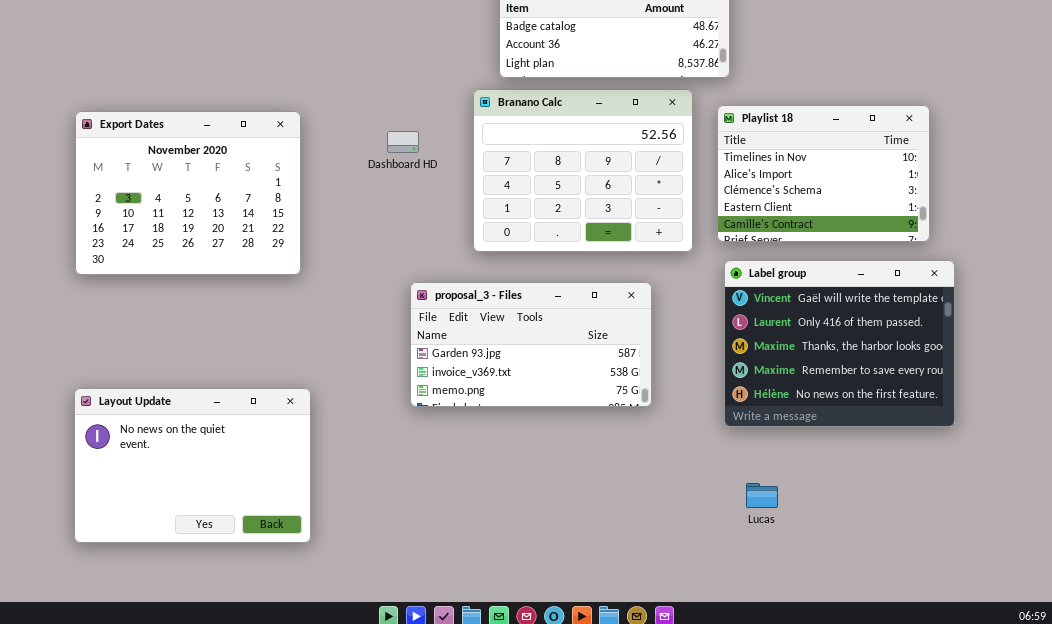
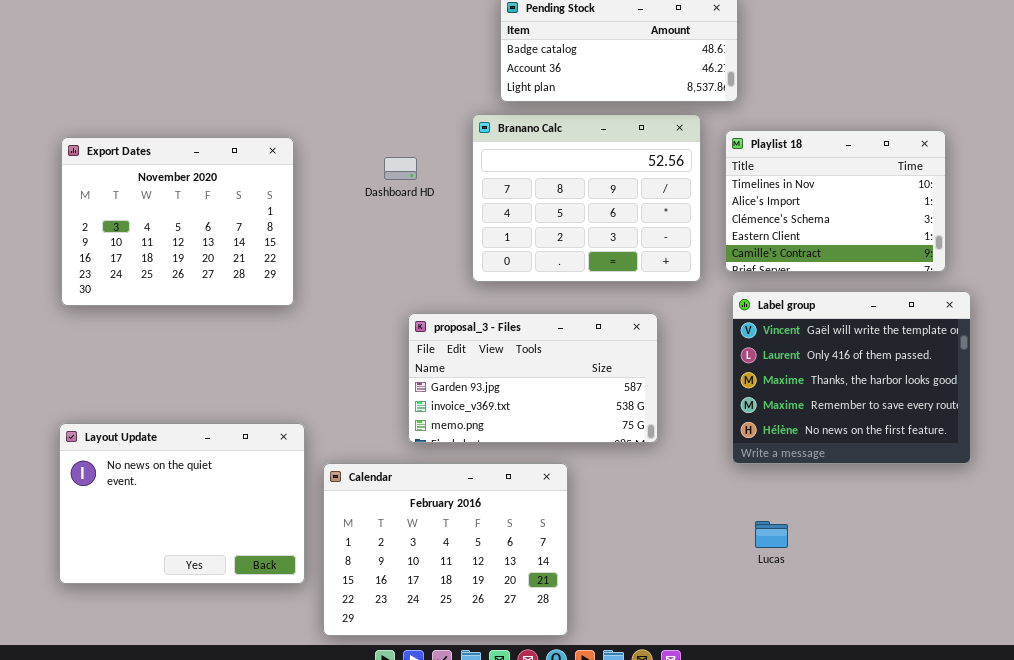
Calendar: none -> [323,463,568,636], opened

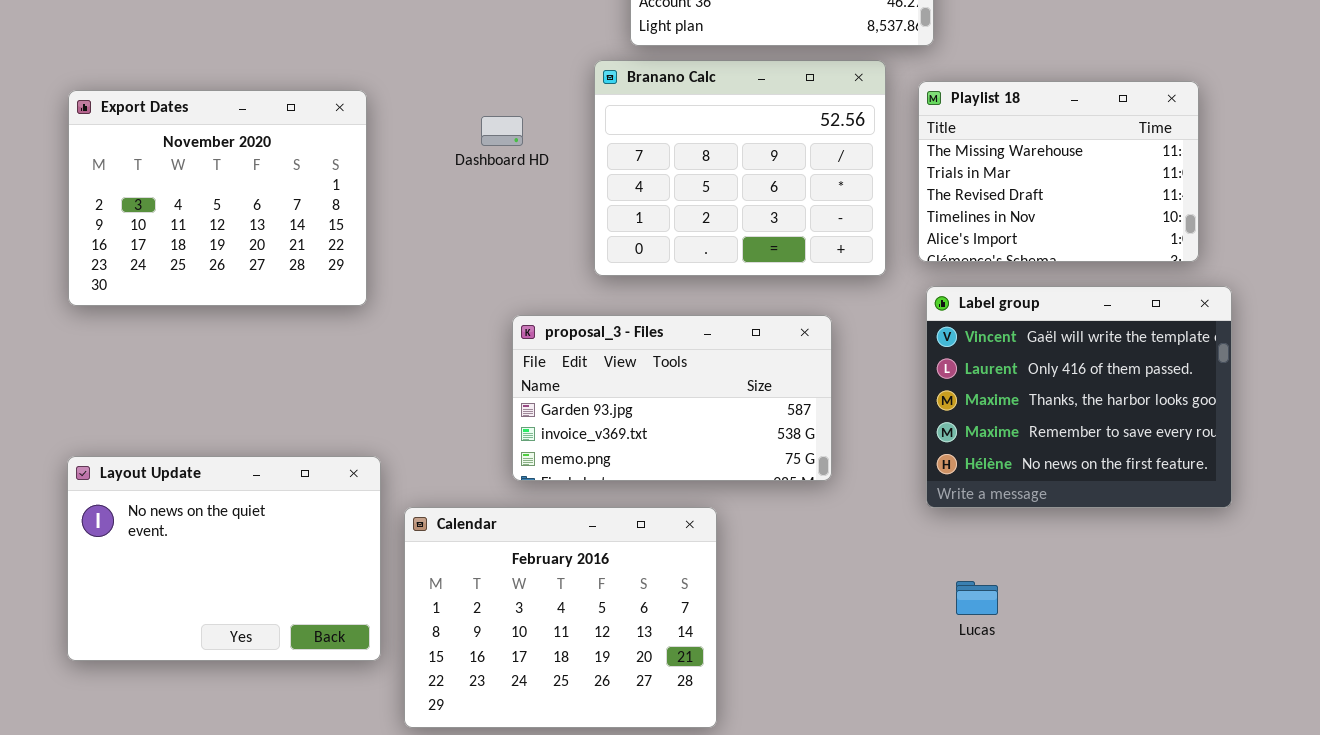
Playlist 18: [725,130,946,272] -> [918,81,1199,262], scrolled up 3 rows

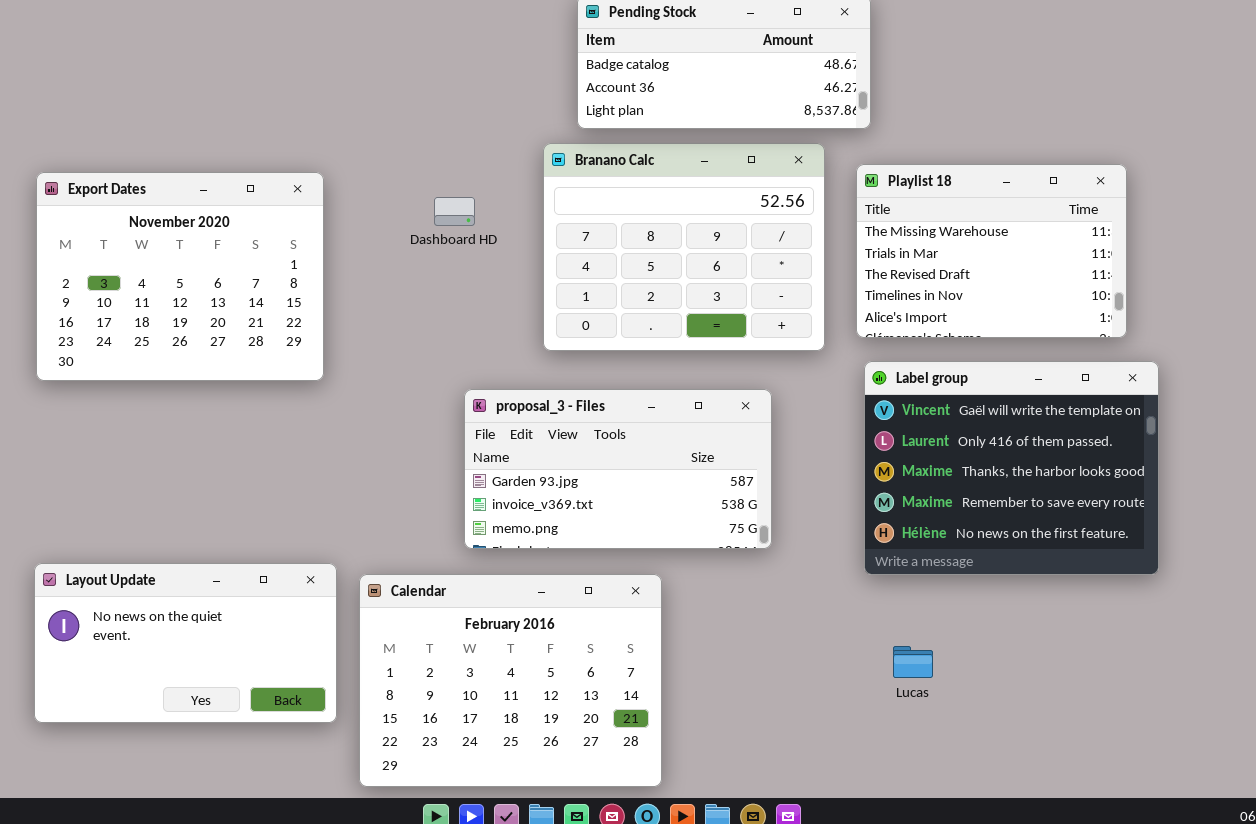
Layout Update: [67,456,381,661] -> [34,563,337,723], resized

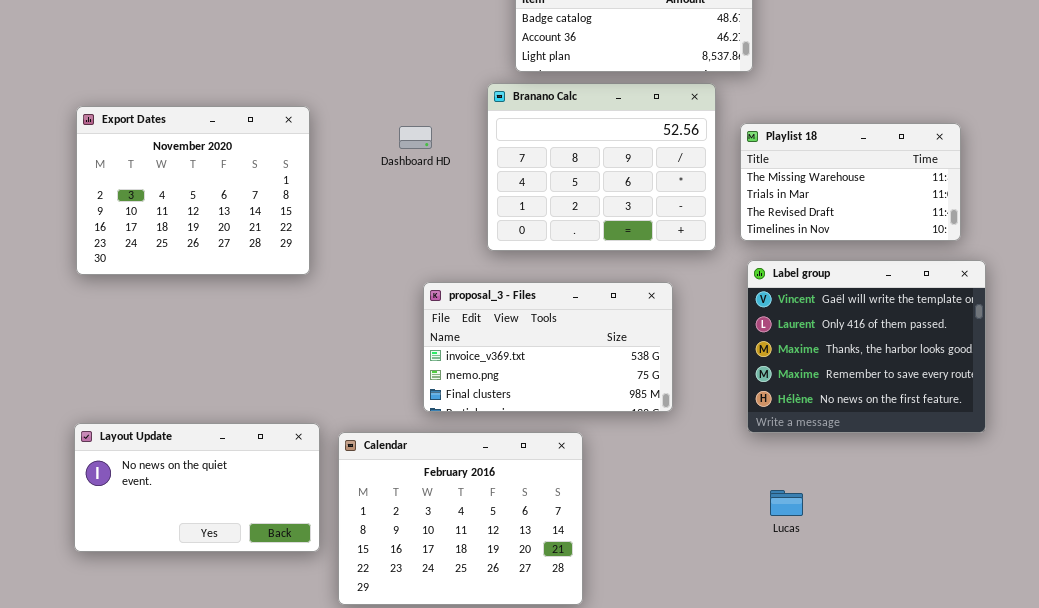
Playlist 18: [856,164,1127,338] -> [740,123,961,241], resized
proposal_3 - Files: [464,389,772,549] -> [423,282,673,412], scrolled down 1 row

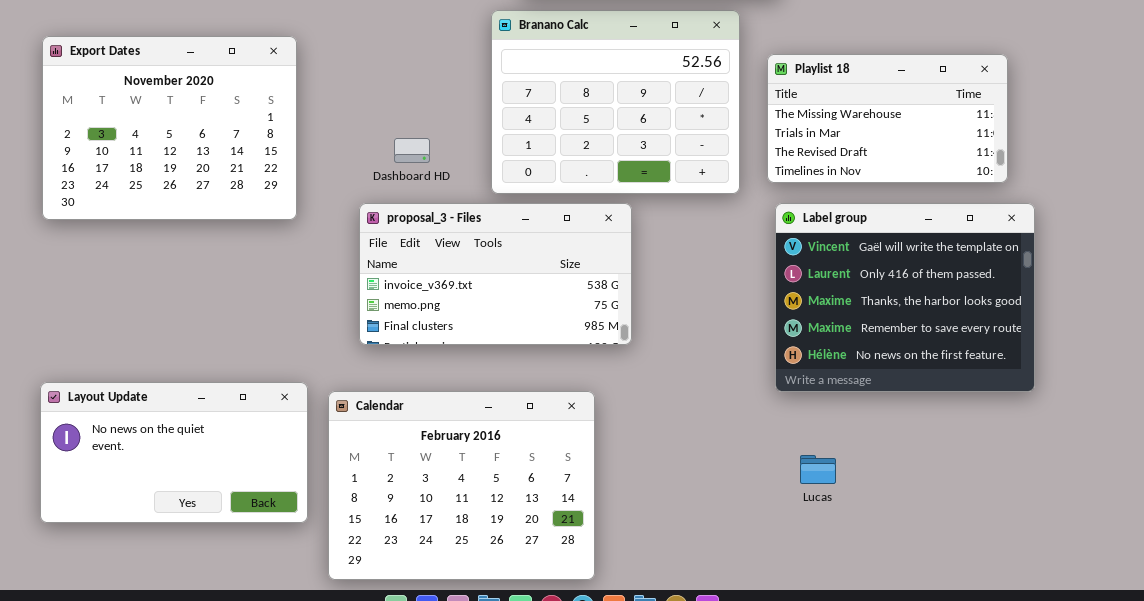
Dashboard HD: [399,126,432,149] -> [394,138,430,163], moved
proposal_3 - Files: [423,282,673,412] -> [359,203,632,345], moved

